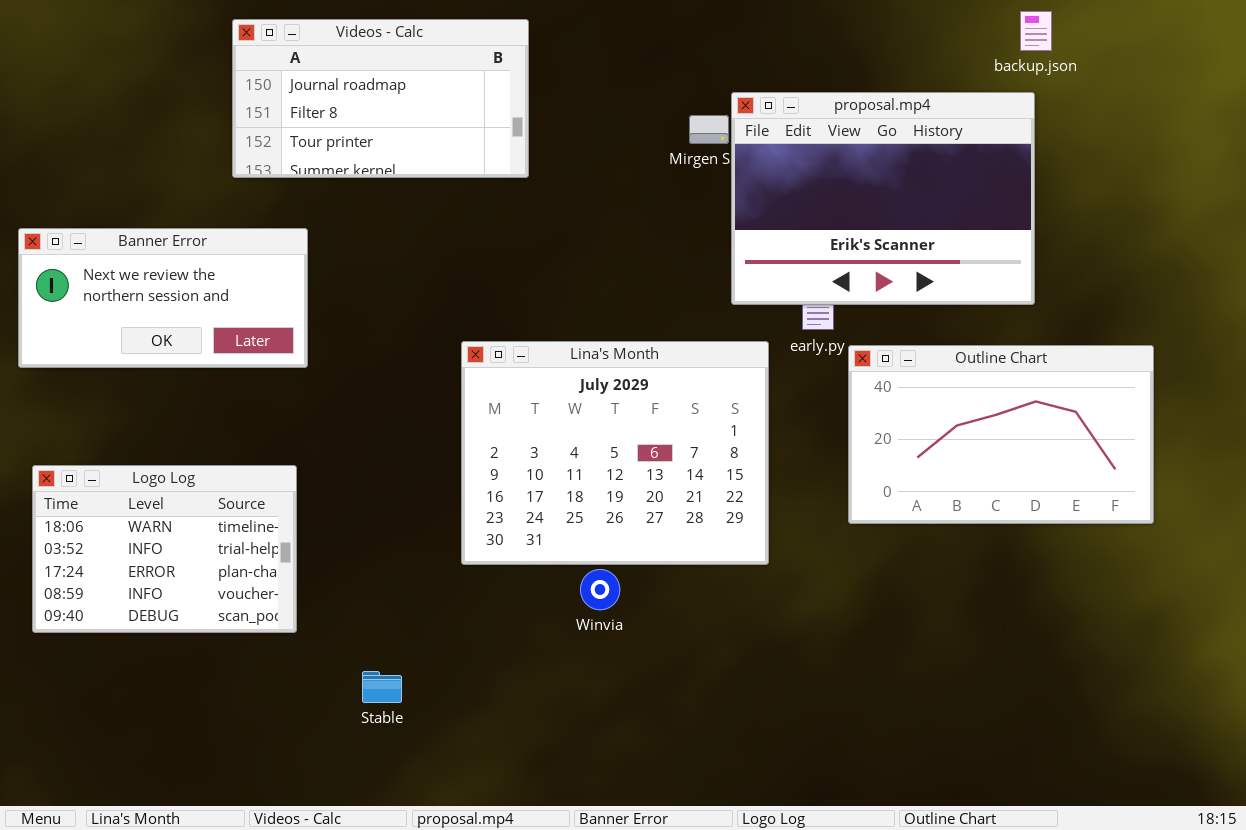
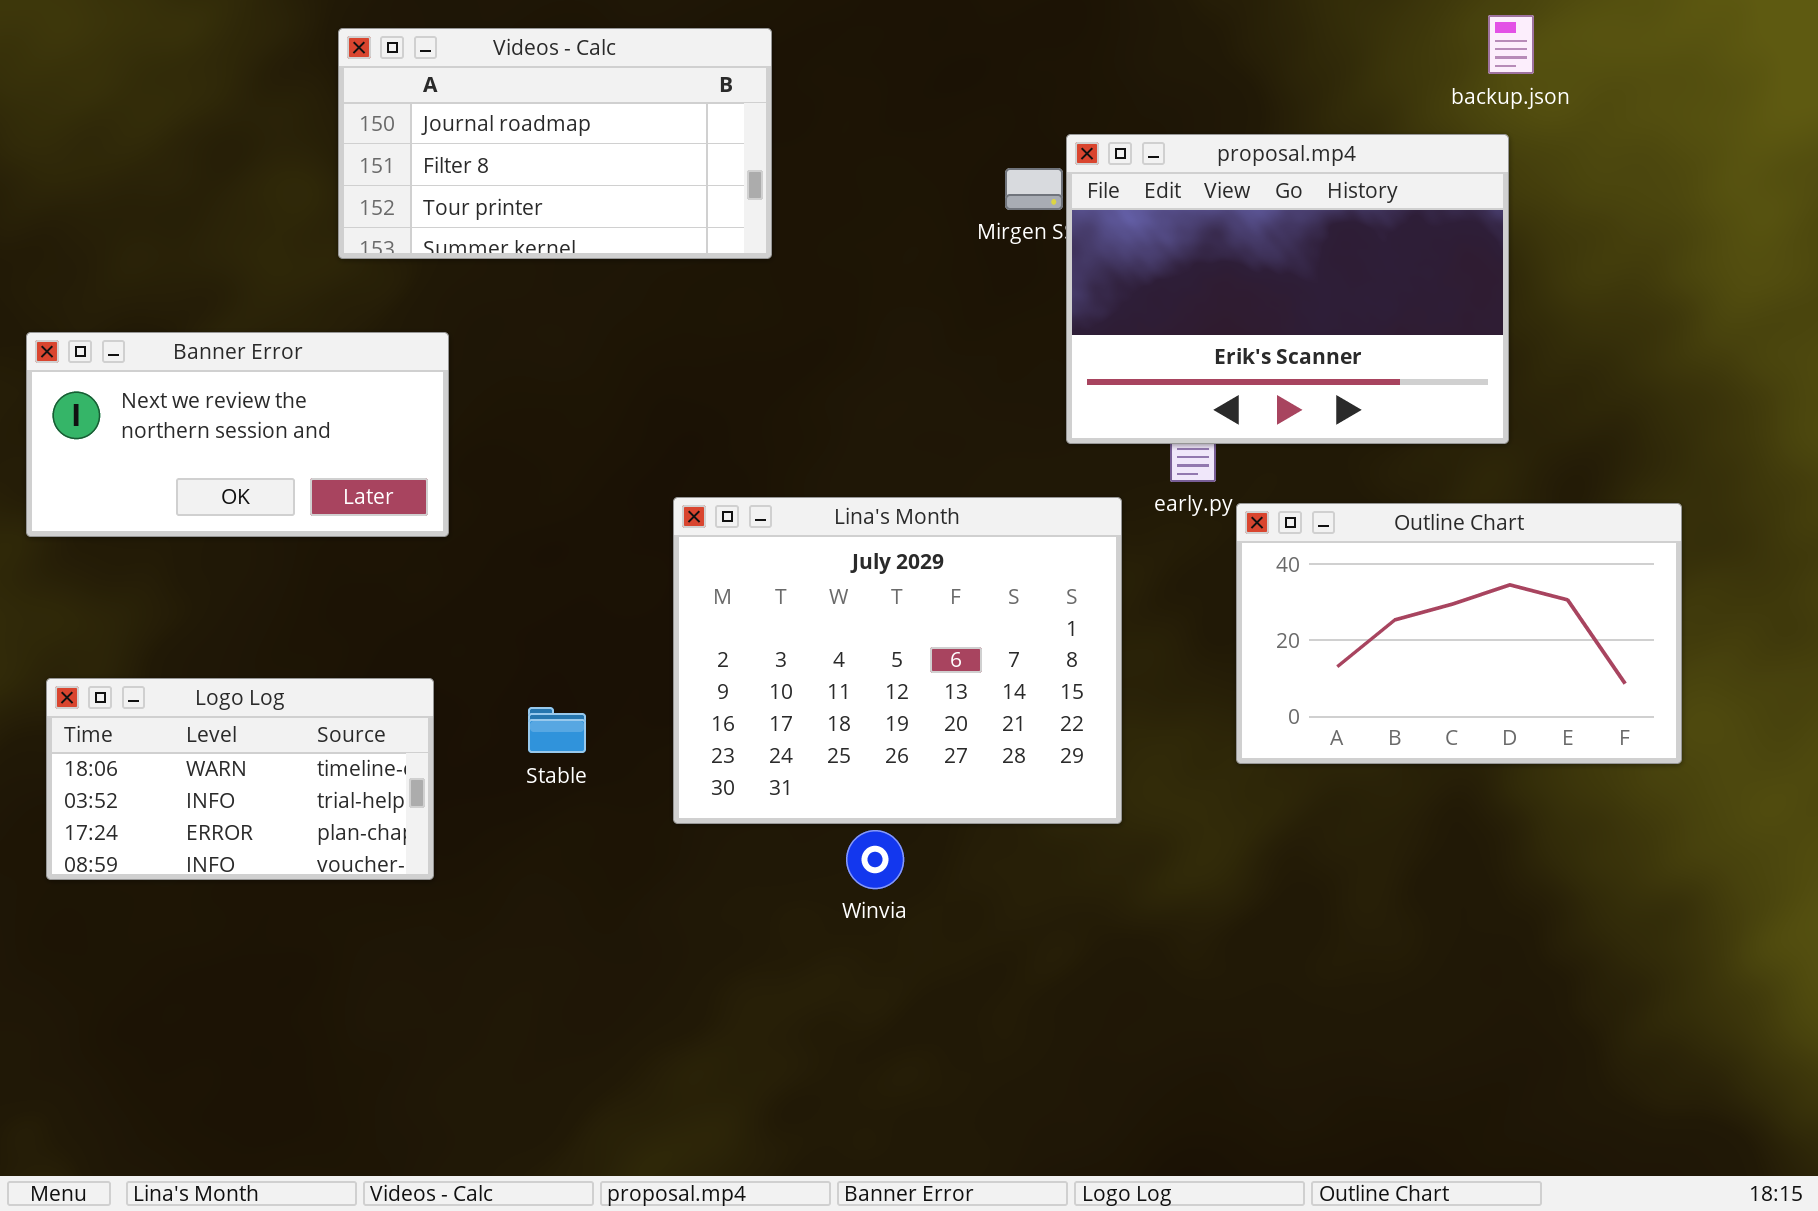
Logo Log: [32,465,297,633] -> [46,678,434,880], resized
Stable: [362,671,402,703] -> [528,707,586,753], moved

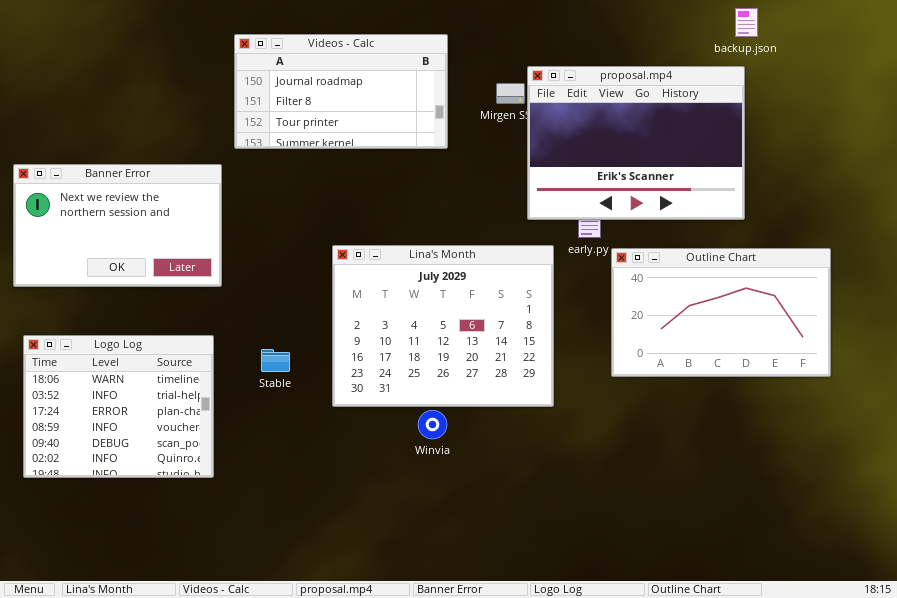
Videos - Calc: [338,28,772,259] -> [234,34,448,149], moved
Banner Error: [26,332,449,537] -> [13,164,222,287], resized
Logo Log: [46,678,434,880] -> [23,335,214,478], resized

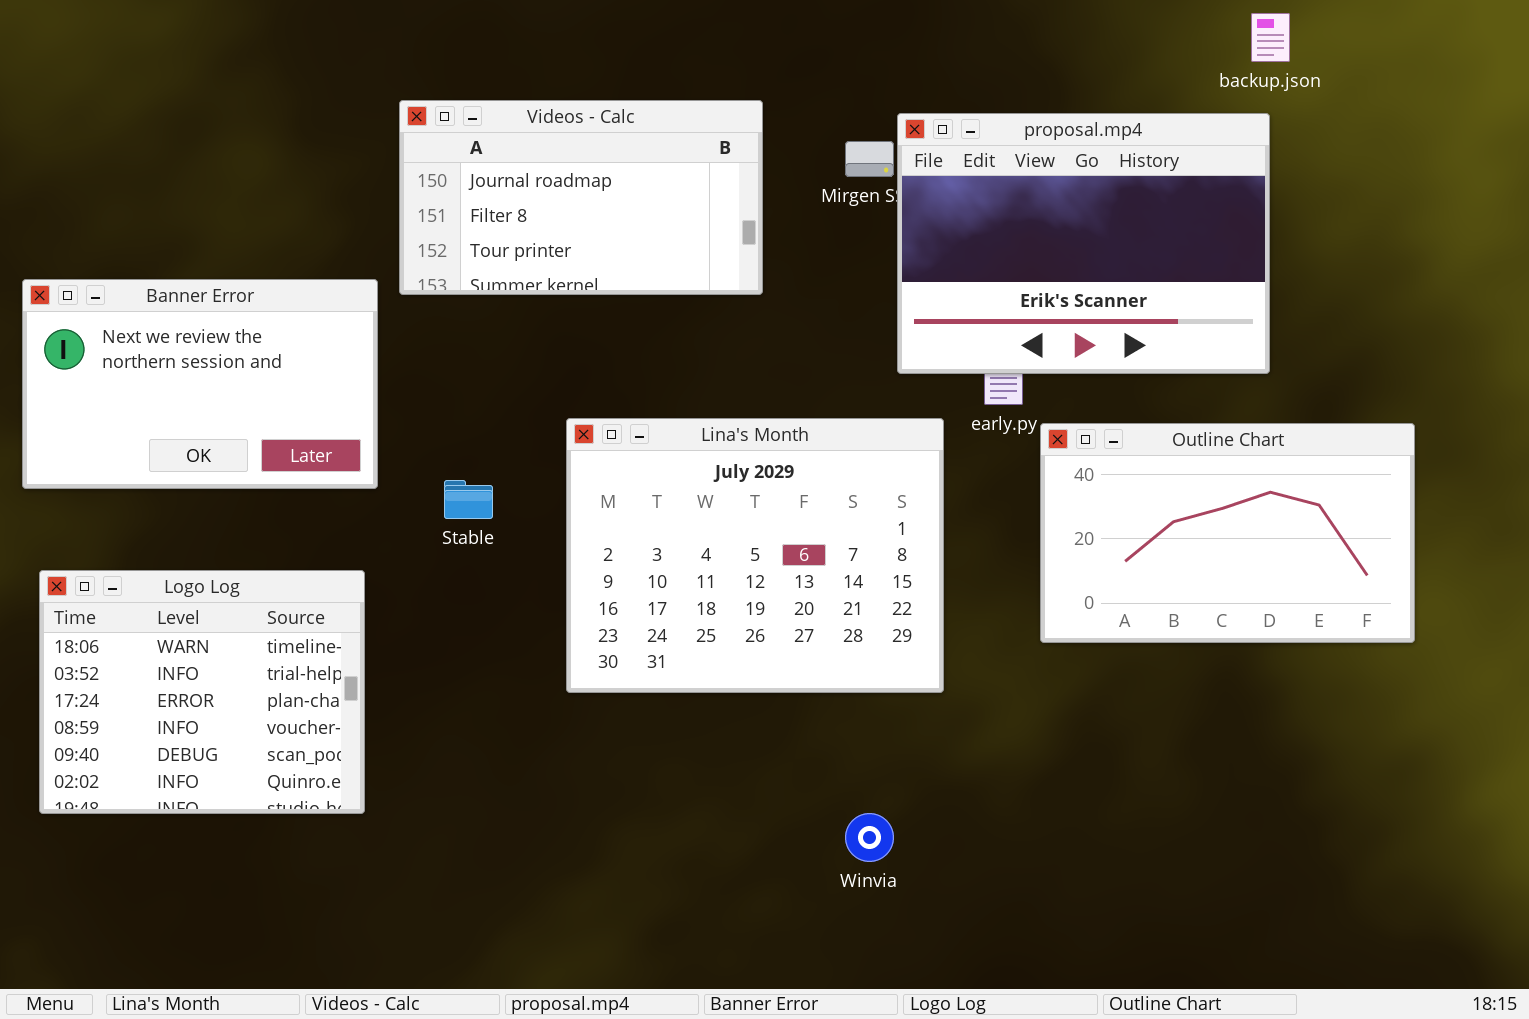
Videos - Calc: [234,34,448,149] -> [399,100,763,295], moved
Stable: [261,349,290,372] -> [444,480,493,519], moved
Winvia: [418,410,447,439] -> [845,813,894,862], moved

